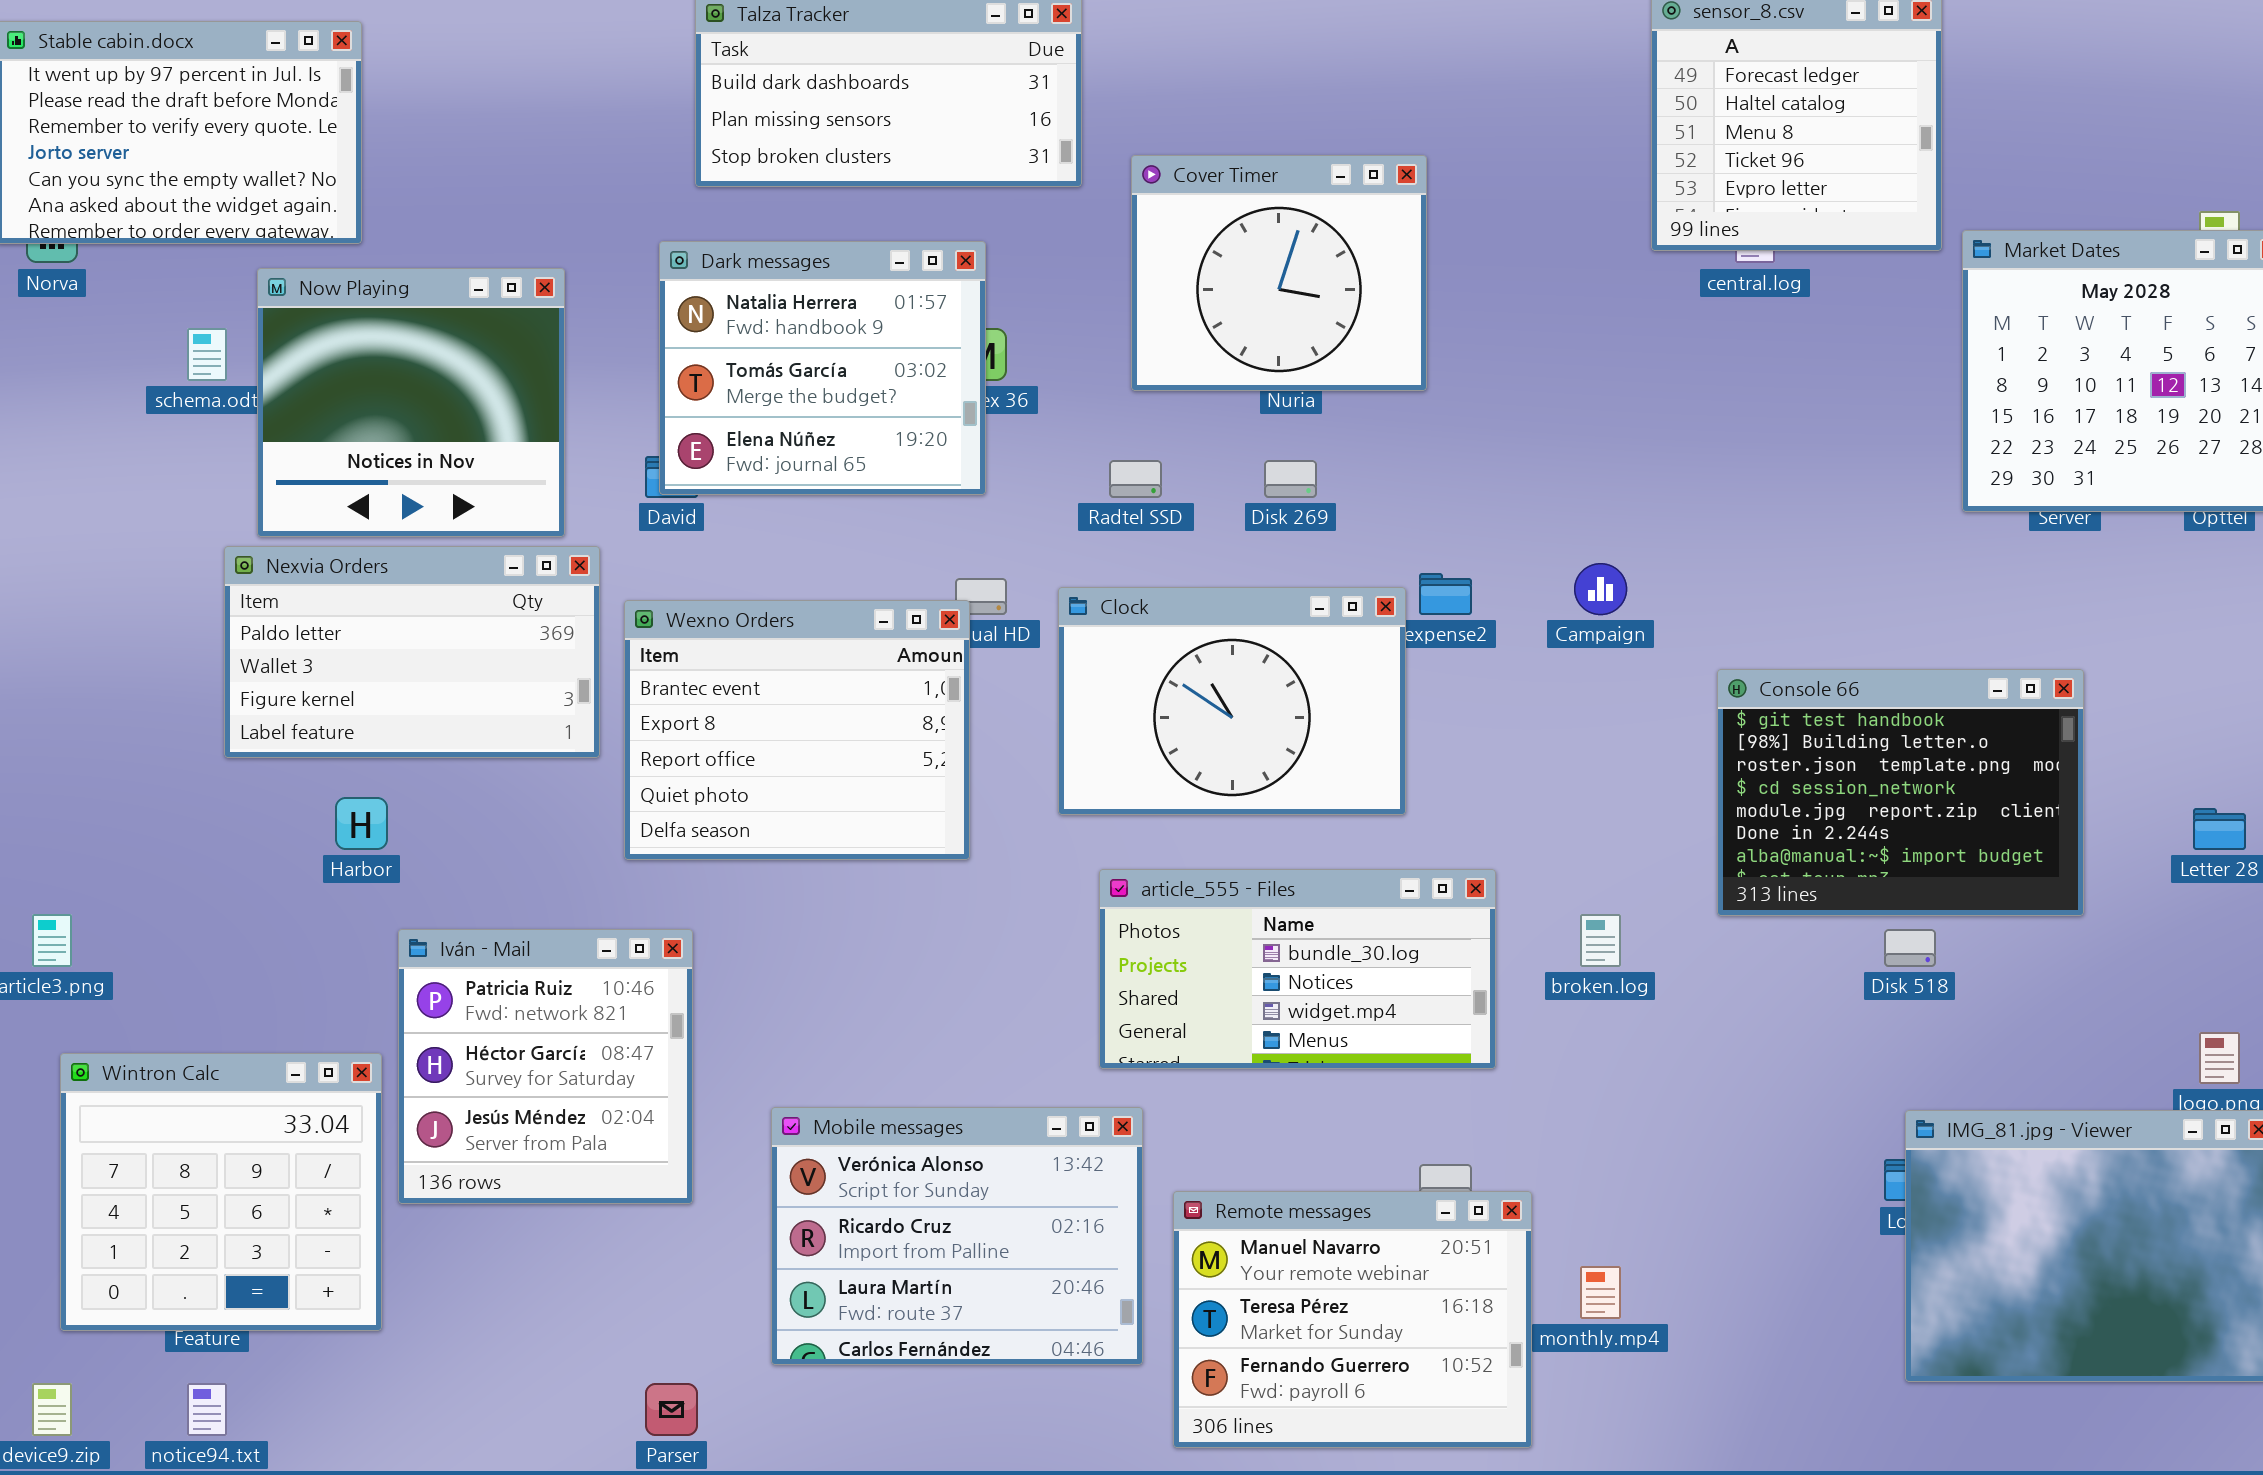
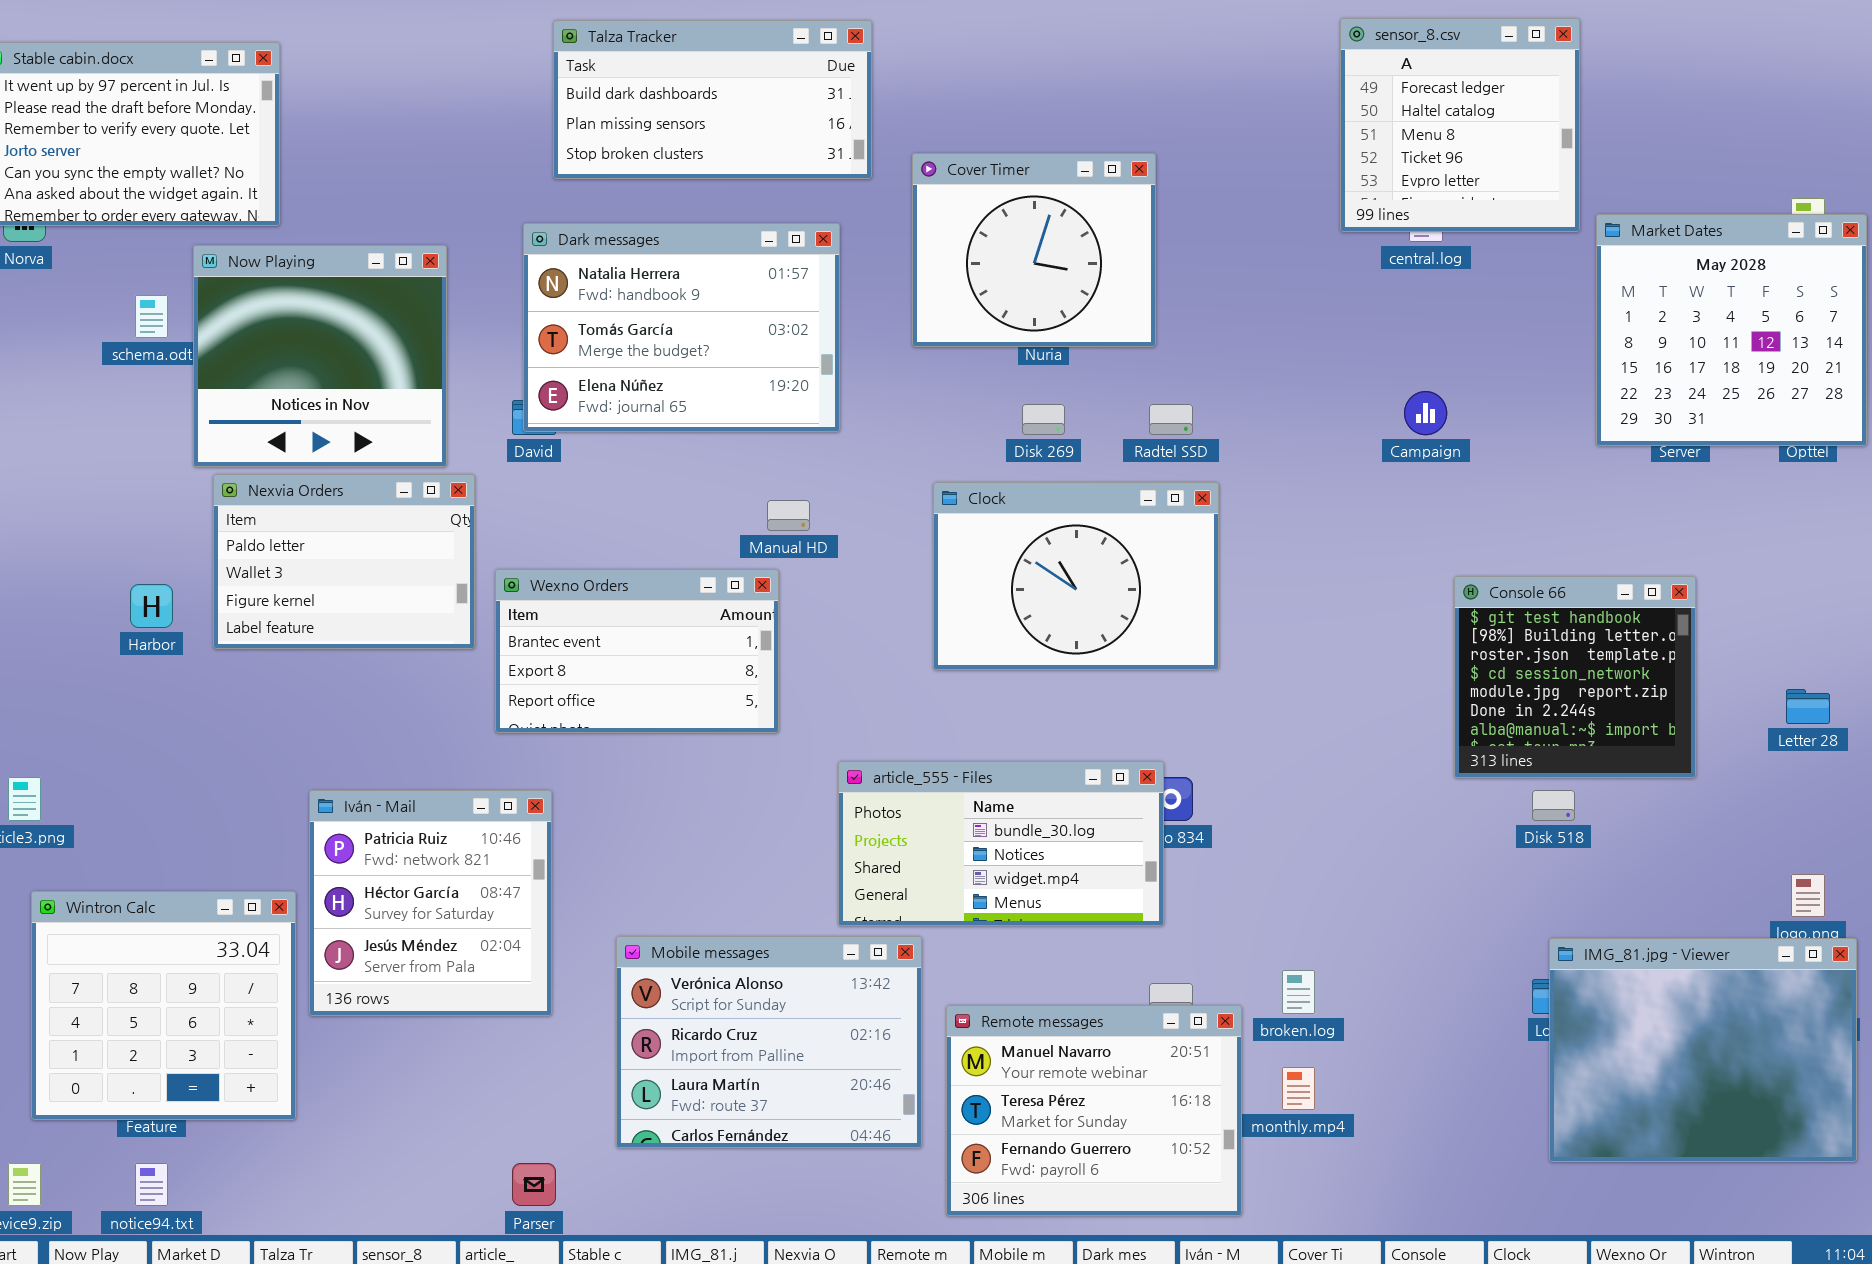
Dark messages: [659,241,986,495] -> [523,223,840,432], resized
Radtel SSD: [1109,460,1162,498] -> [1149,404,1193,435], moved
Nexvia Orders: [224,546,600,758] -> [213,474,475,649], resized
Campaign: [1574,563,1627,615] -> [1404,391,1447,435], moved
Clock: [1058,587,1406,815] -> [933,482,1219,670], moved
Wexno Orders: [624,600,970,860] -> [495,569,779,733], resized
Console 66: [1717,669,2084,916] -> [1454,576,1696,778], resized
Harbor: [335,797,388,850] -> [130,584,173,628], moved
article_555 - Files: [1099,869,1496,1069] -> [838,761,1164,926], moved
broken.log: [1580,914,1621,967] -> [1282,970,1315,1014], moved

